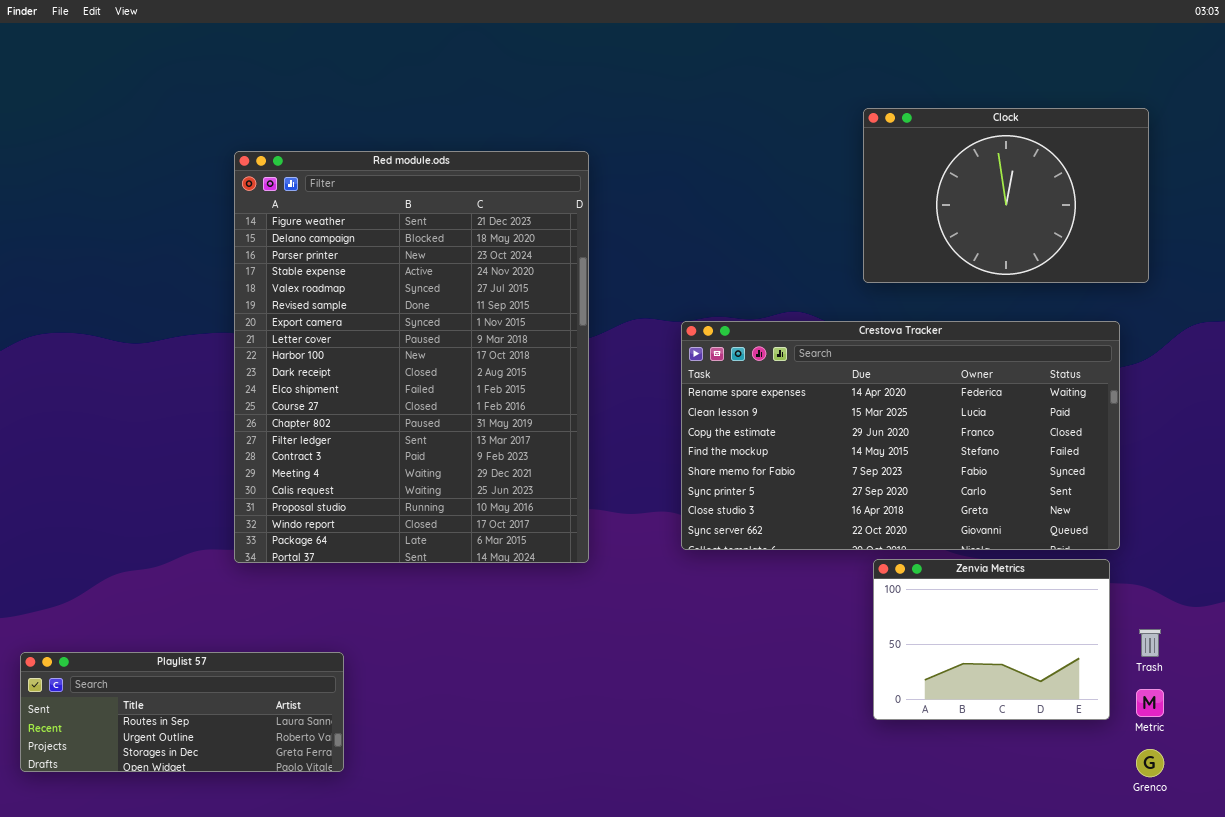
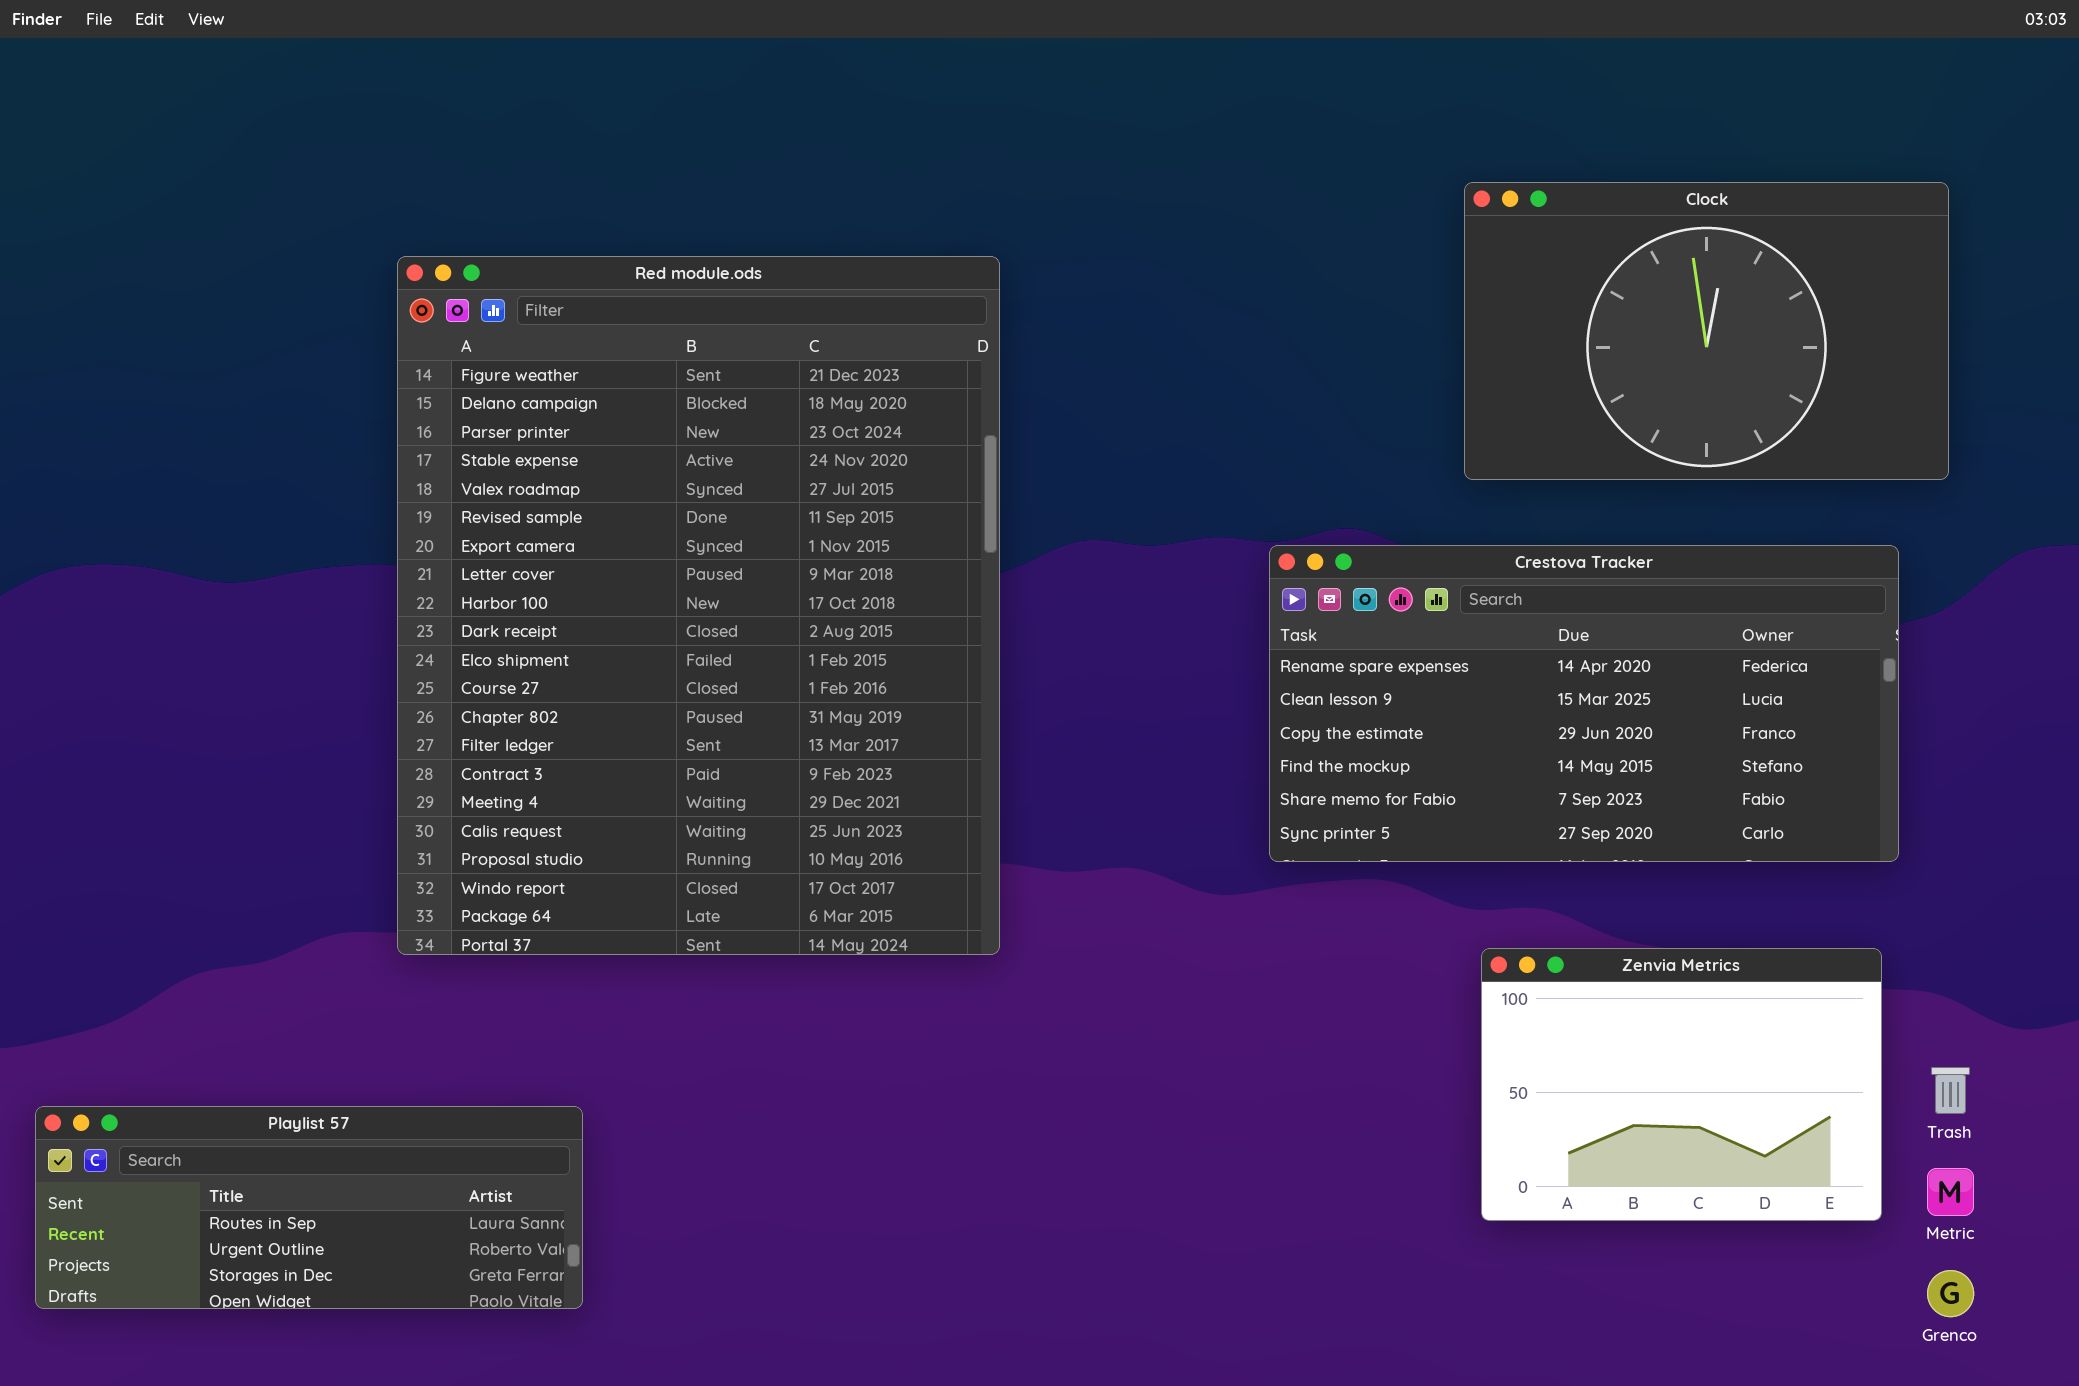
Crestova Tracker: [681,321,1120,550] -> [1269,545,1899,862], resized

